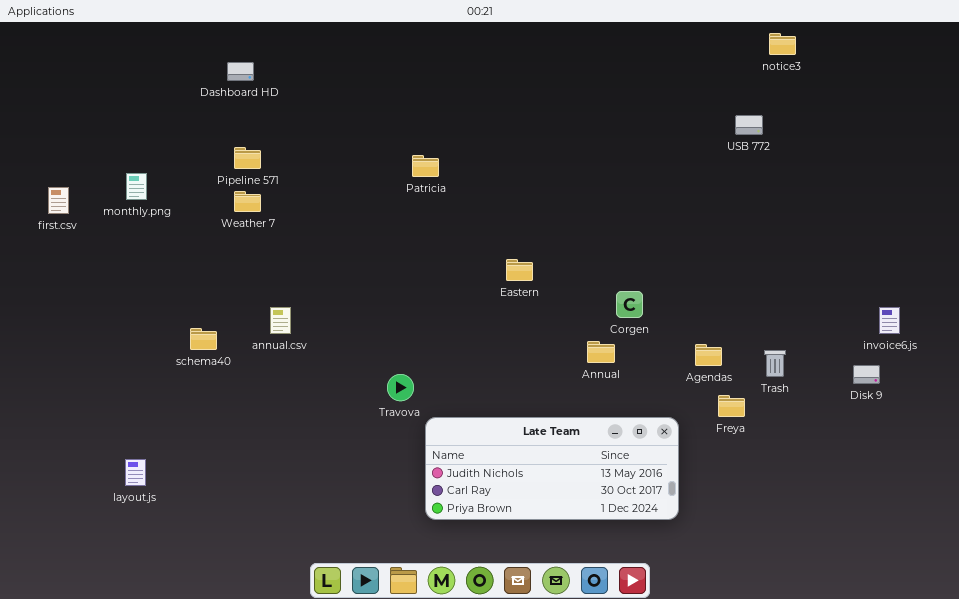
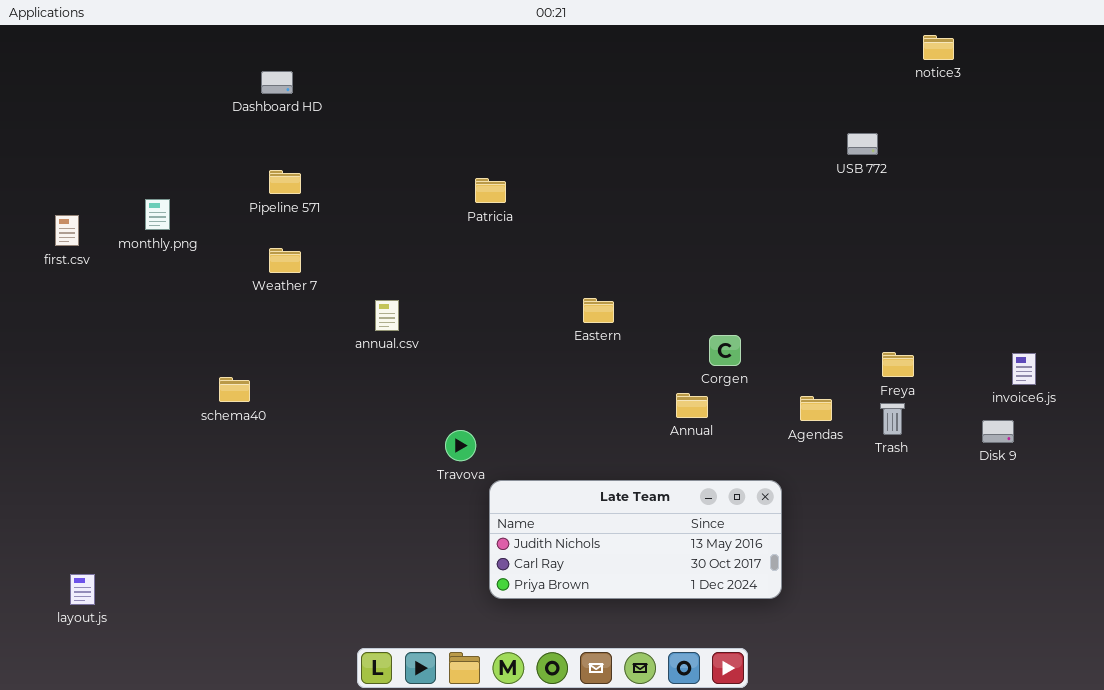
notice3: [769,33,796,55] -> [923,35,954,60], moved
Weather 7: [234,191,261,212] -> [269,248,301,273], moved
annual.csv: [270,307,291,334] -> [375,300,399,331], moved
Freya: [718,395,745,417] -> [882,352,914,377], moved
layout.js: [125,459,146,486] -> [70,574,95,605], moved

